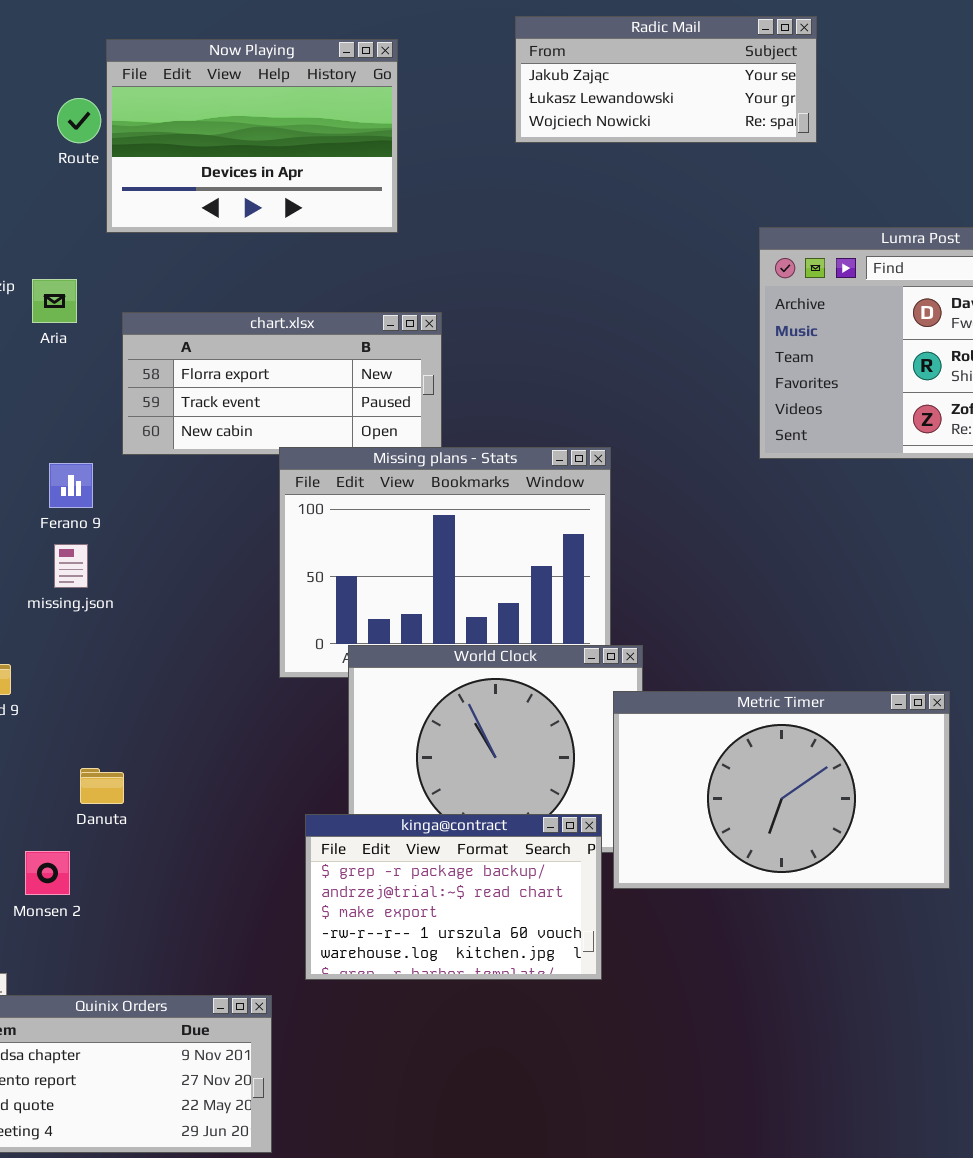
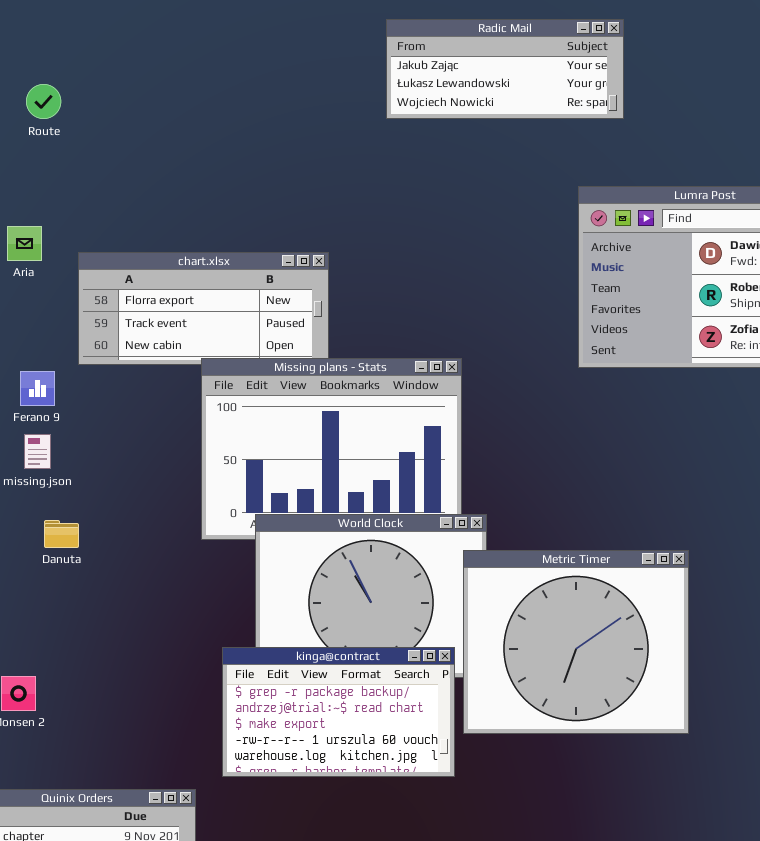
Now Playing: [106,39,398,233] -> none, closed
Metric Timer: [613,691,950,889] -> [463,550,689,734], resized
Danuta: [80,768,124,804] -> [44,520,79,548], moved

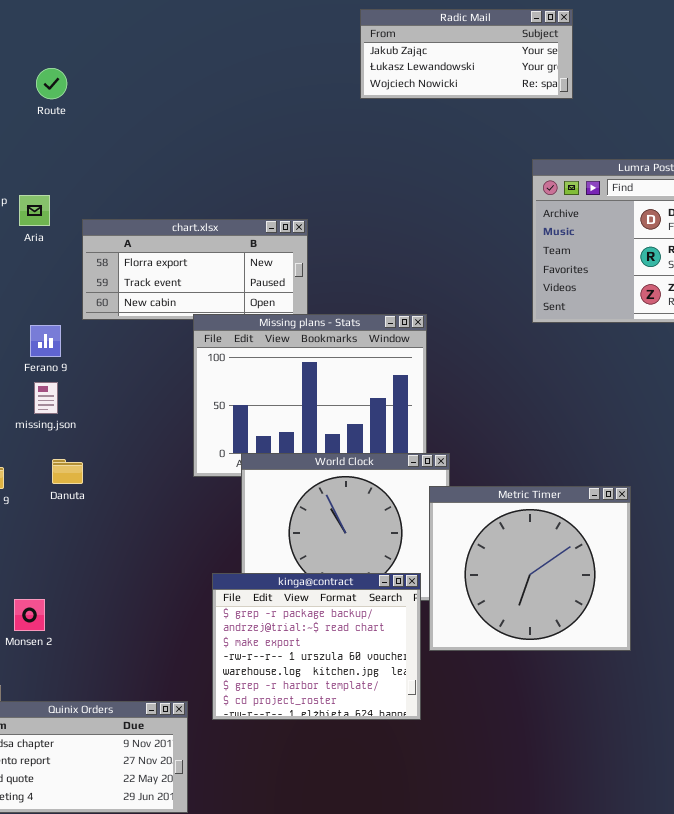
kinga@contract: [222,647,455,777] -> [212,573,421,720], resized

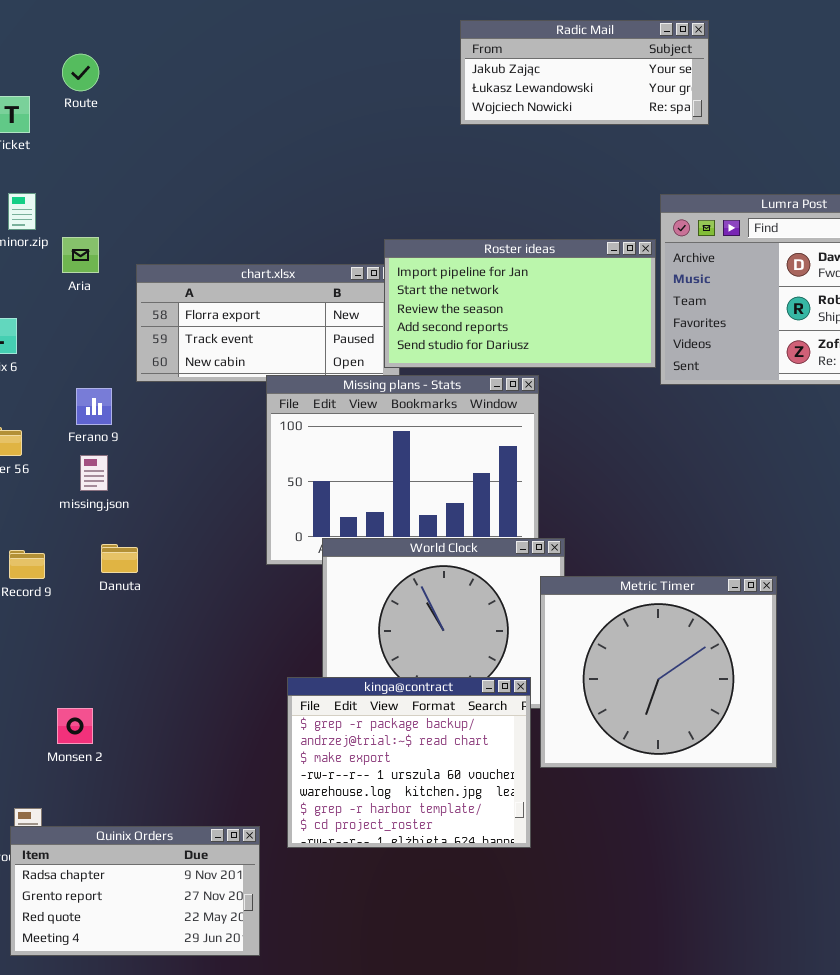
Route: [36,68,67,99] -> [62,54,99,91], moved
Roster ideas: none -> [384,239,656,368], opened

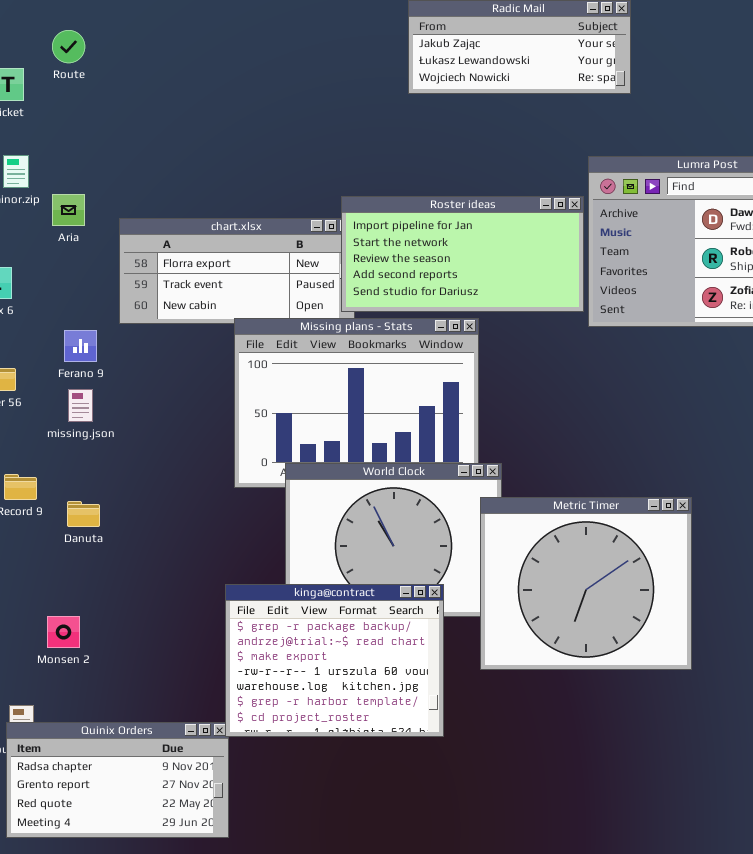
Danuta: [101,544,138,573] -> [67,501,100,527], moved
kinga@contract: [287,677,531,848] -> [225,584,444,737], moved

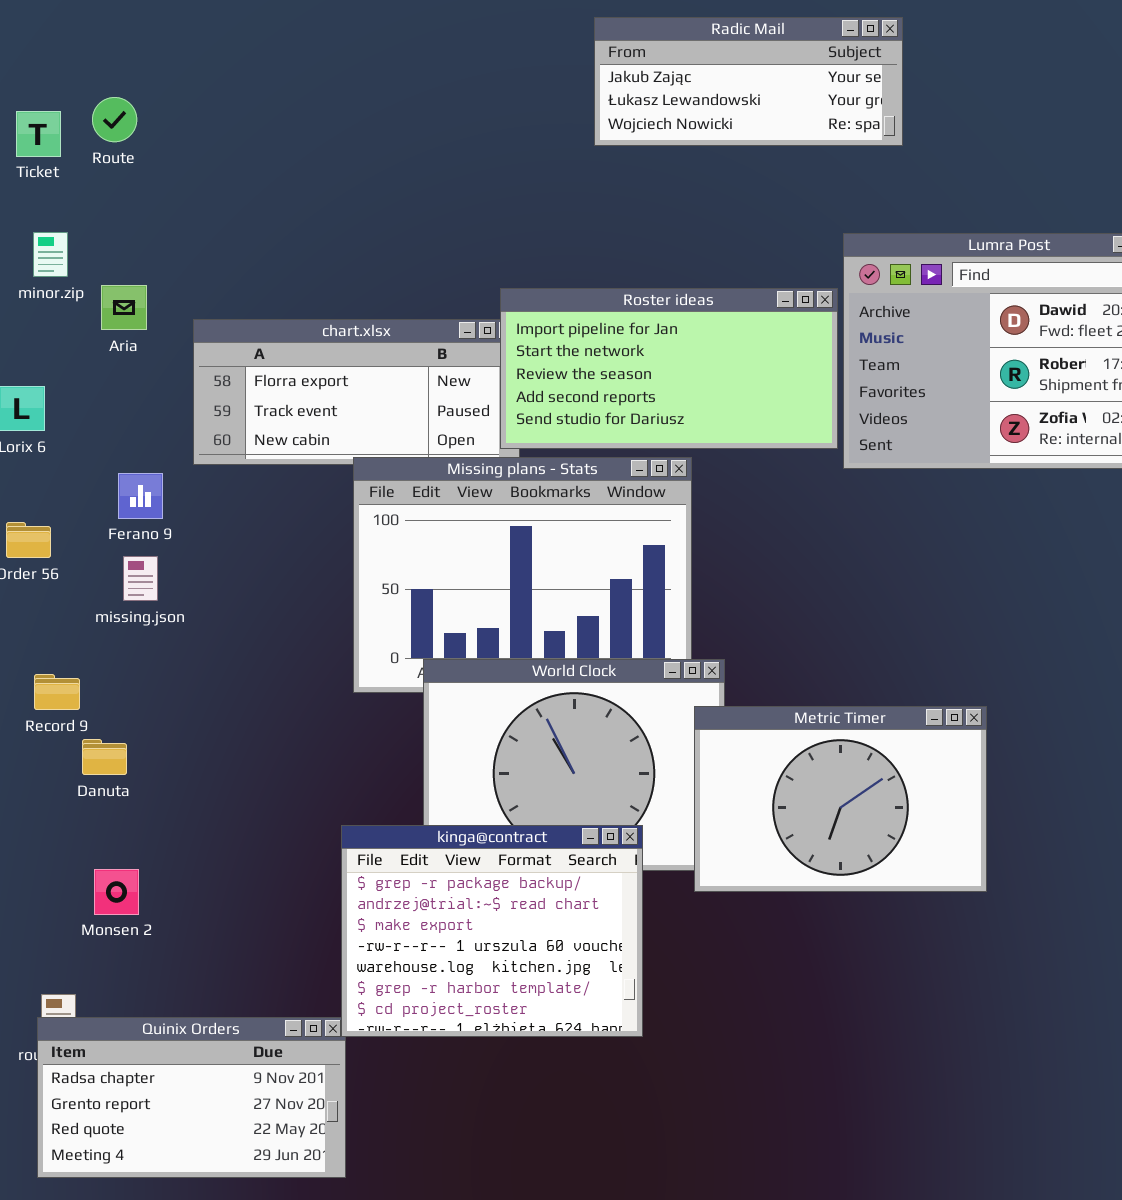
Route: [52,30,85,63] -> [92,97,137,142], moved
Metric Timer: [480,497,692,670] -> [694,706,987,892], resized
Danuta: [67,501,100,527] -> [82,739,127,775], moved

